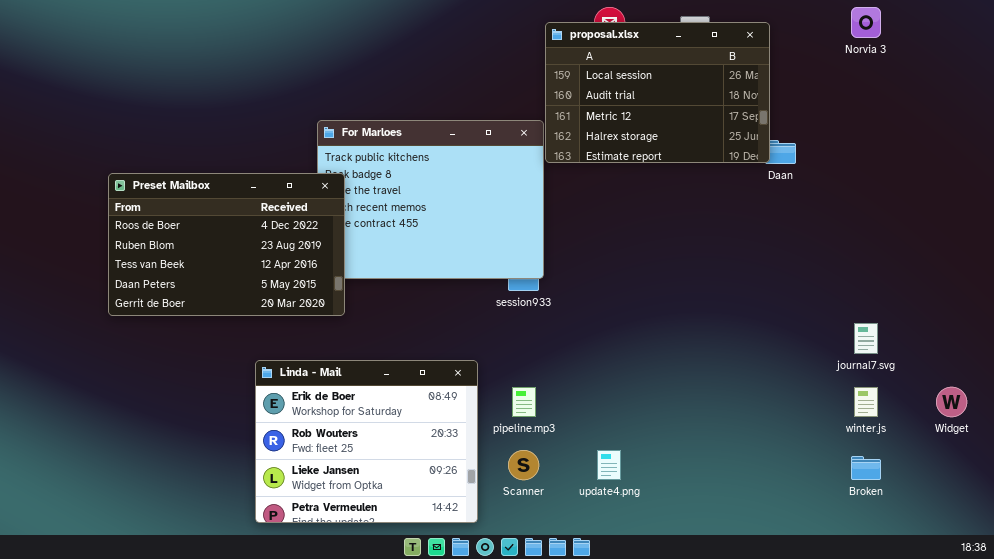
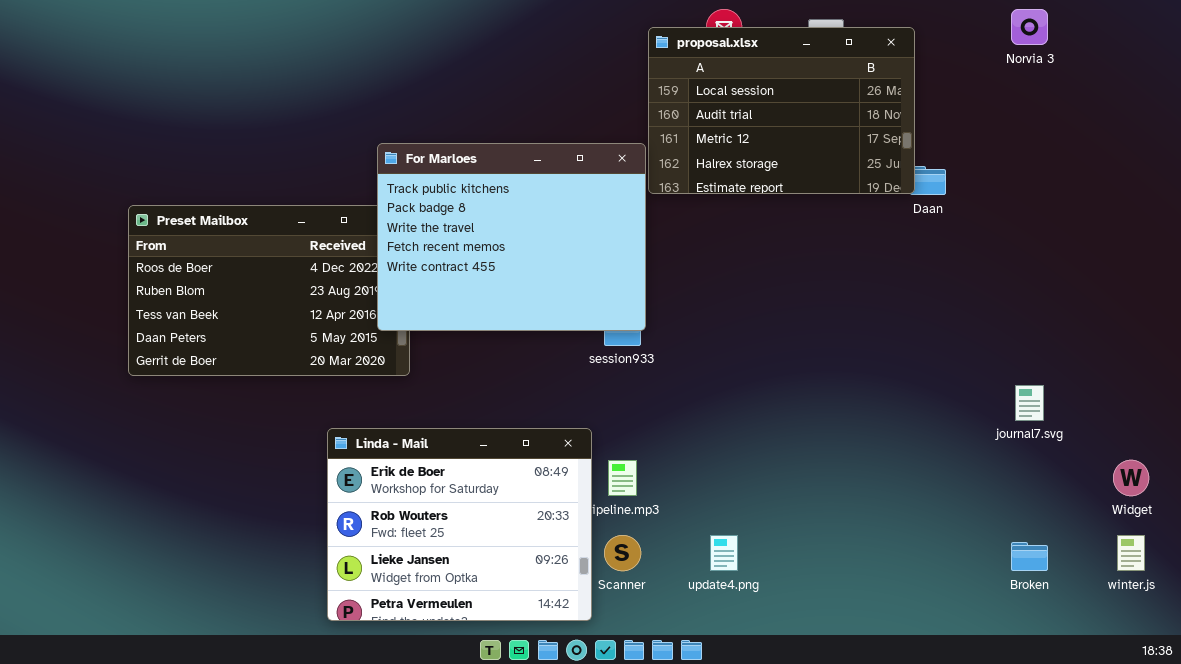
For Marloes: [317,120,544,279] -> [377,143,646,331], raised
Linda - Mail: [255,360,478,523] -> [327,428,592,621], moved
winter.js: [854,387,878,417] -> [1117,535,1145,571], moved

